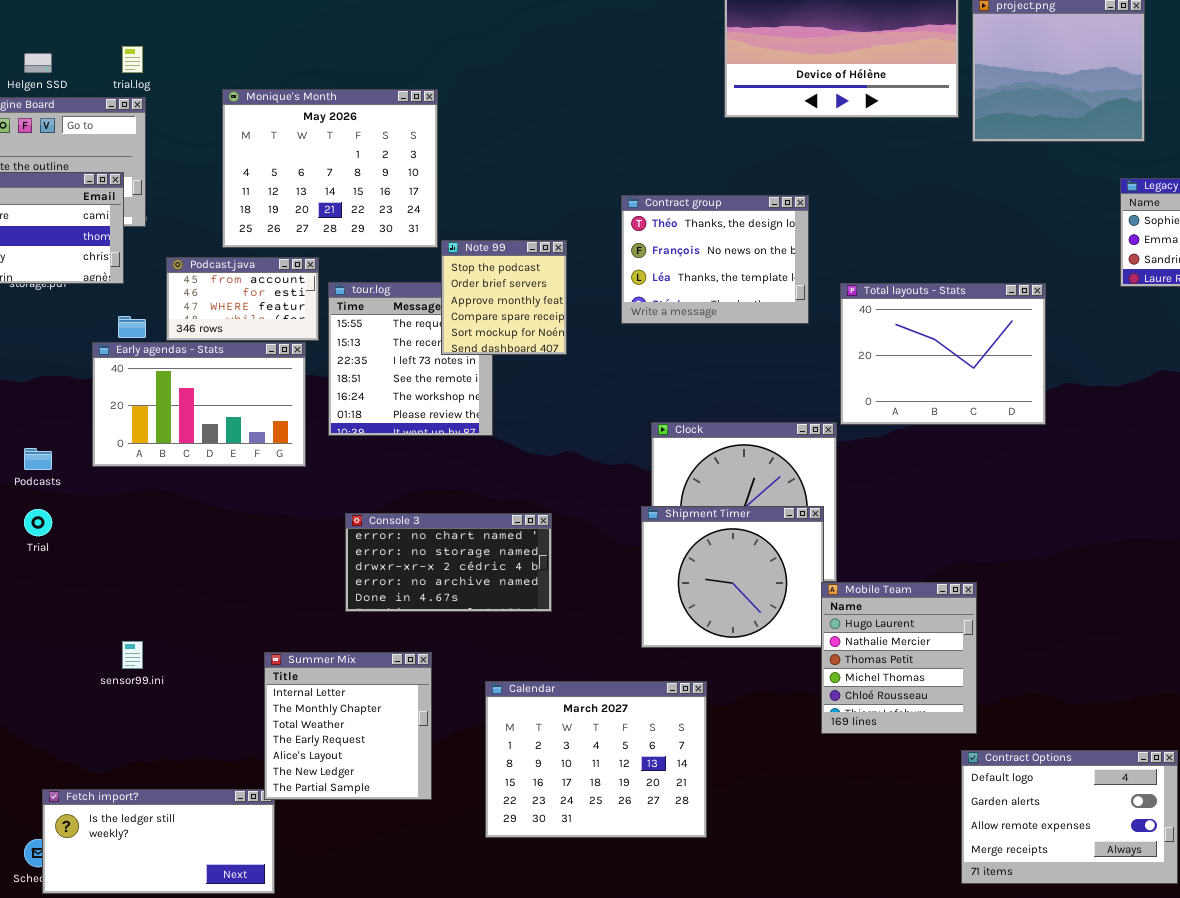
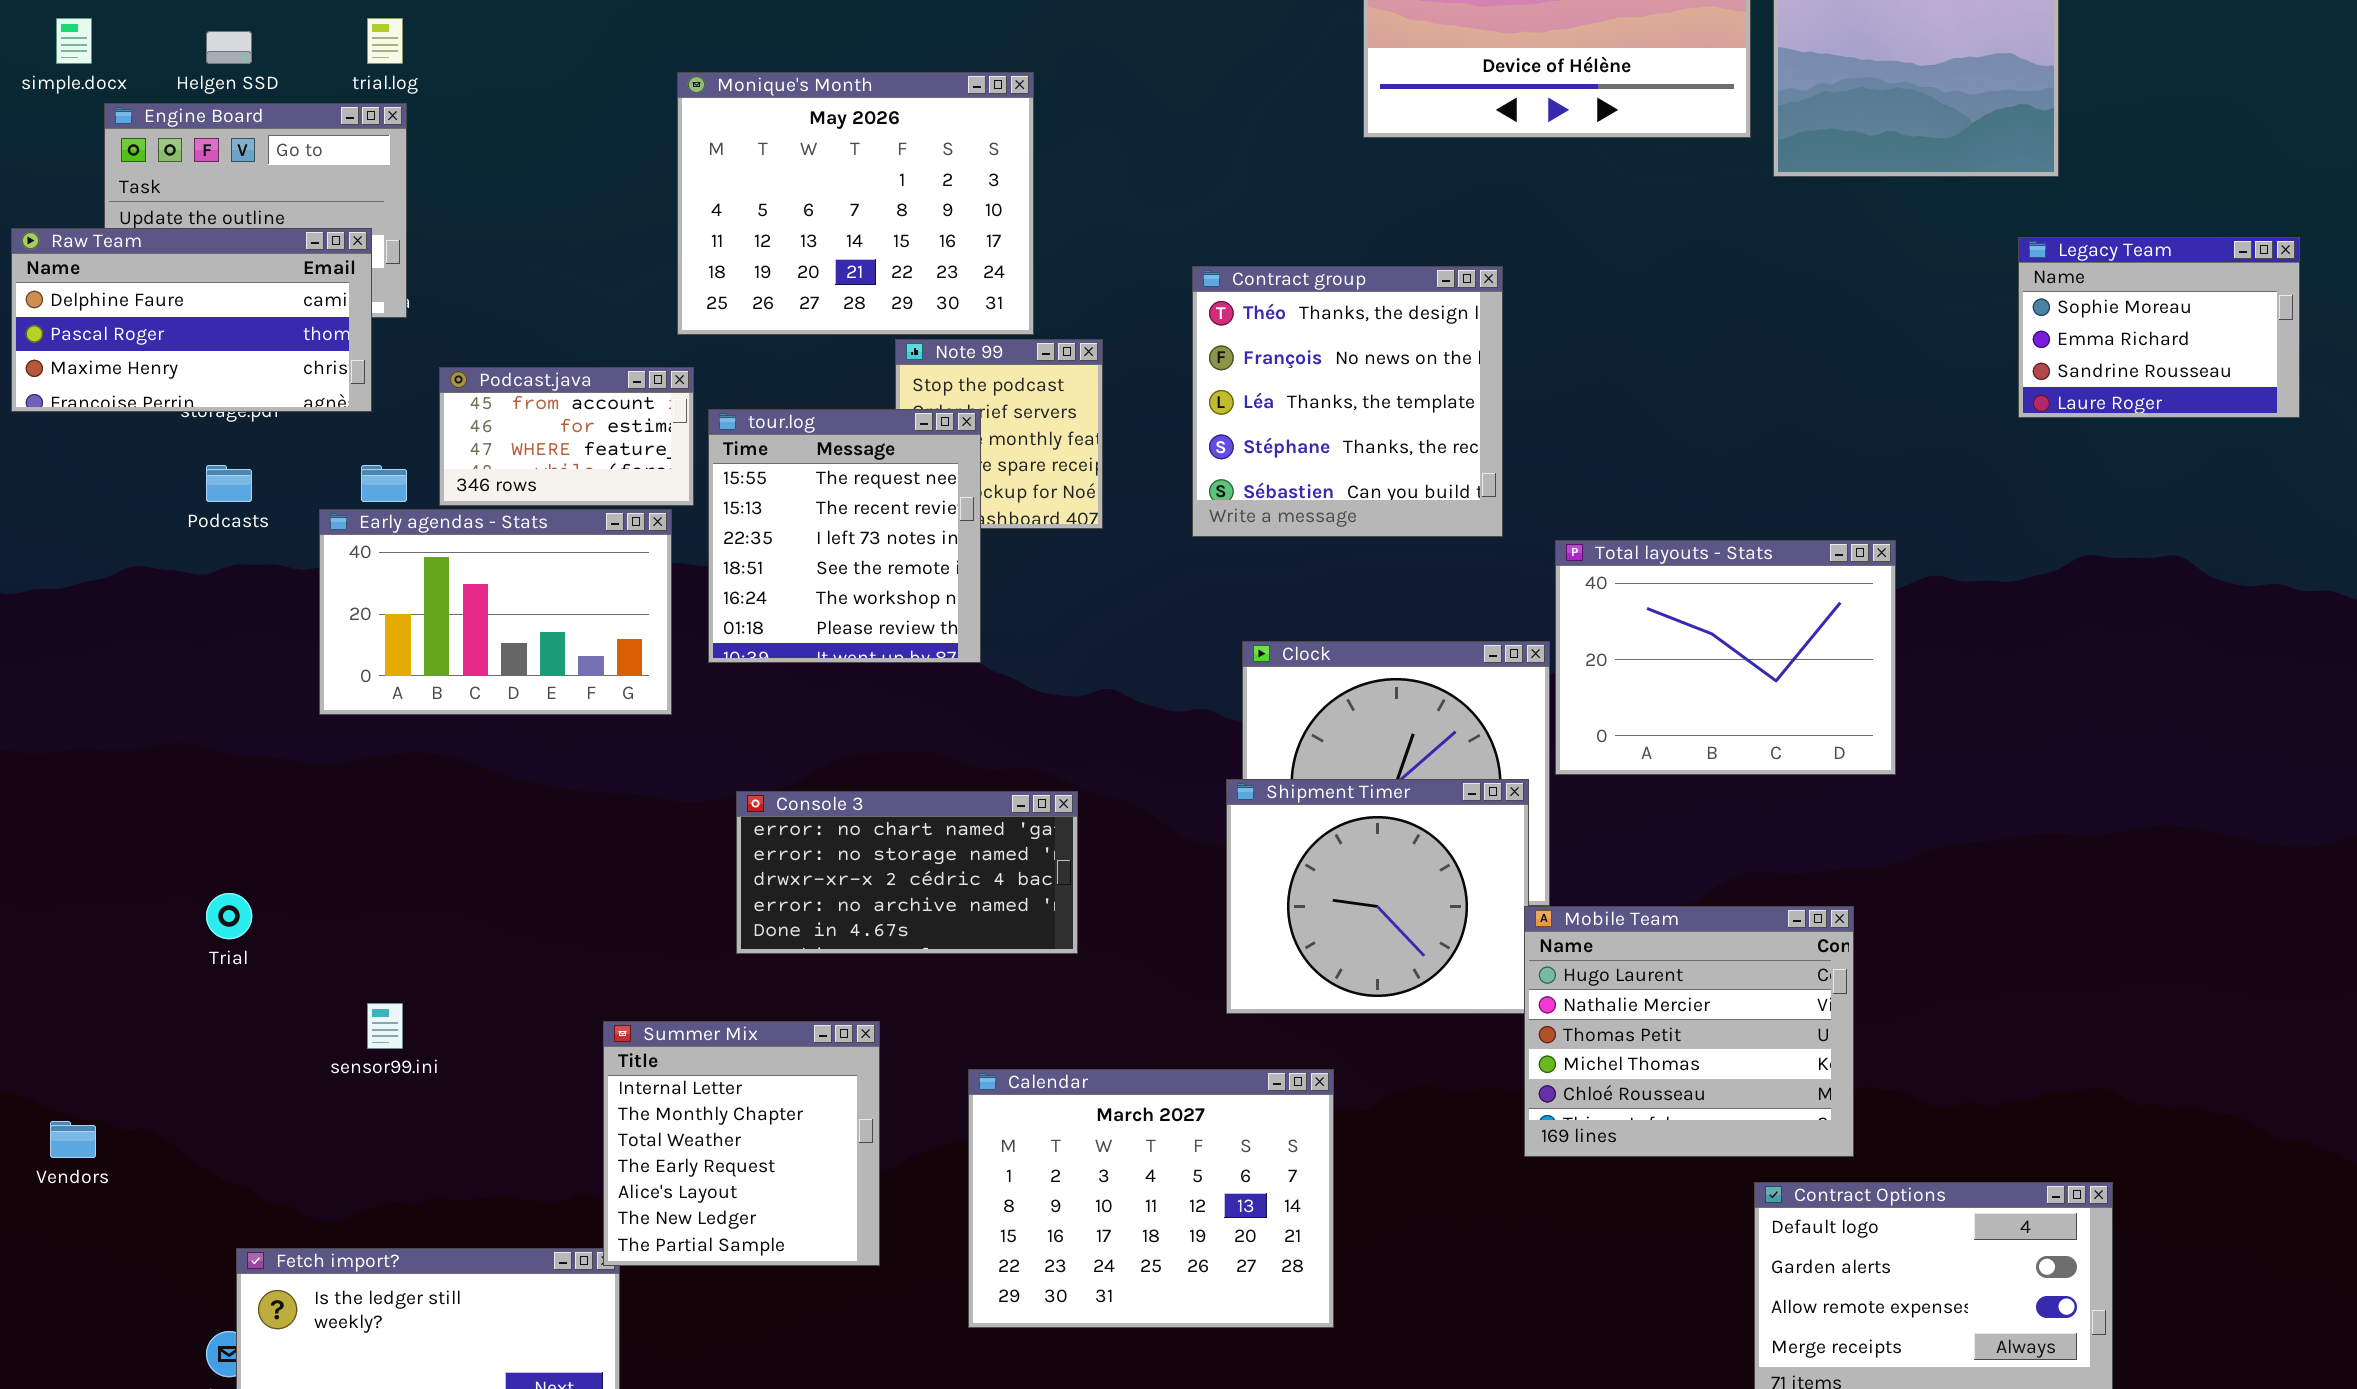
Monique's Month: [222,89,438,248] -> [677,72,1034,335], moved
Contract group: [621,195,809,324] -> [1192,266,1503,537], resized
tour.log: [328,282,493,436] -> [708,409,981,663], raised
Total layouts - Stats: [840,283,1046,425] -> [1555,540,1896,775], moved
Podcasts: [24,448,52,470] -> [206,465,252,502], moved
Trial: [24,509,52,536] -> [206,893,252,939], moved
Mobile Team: [821,582,977,734] -> [1524,906,1854,1157], resized

